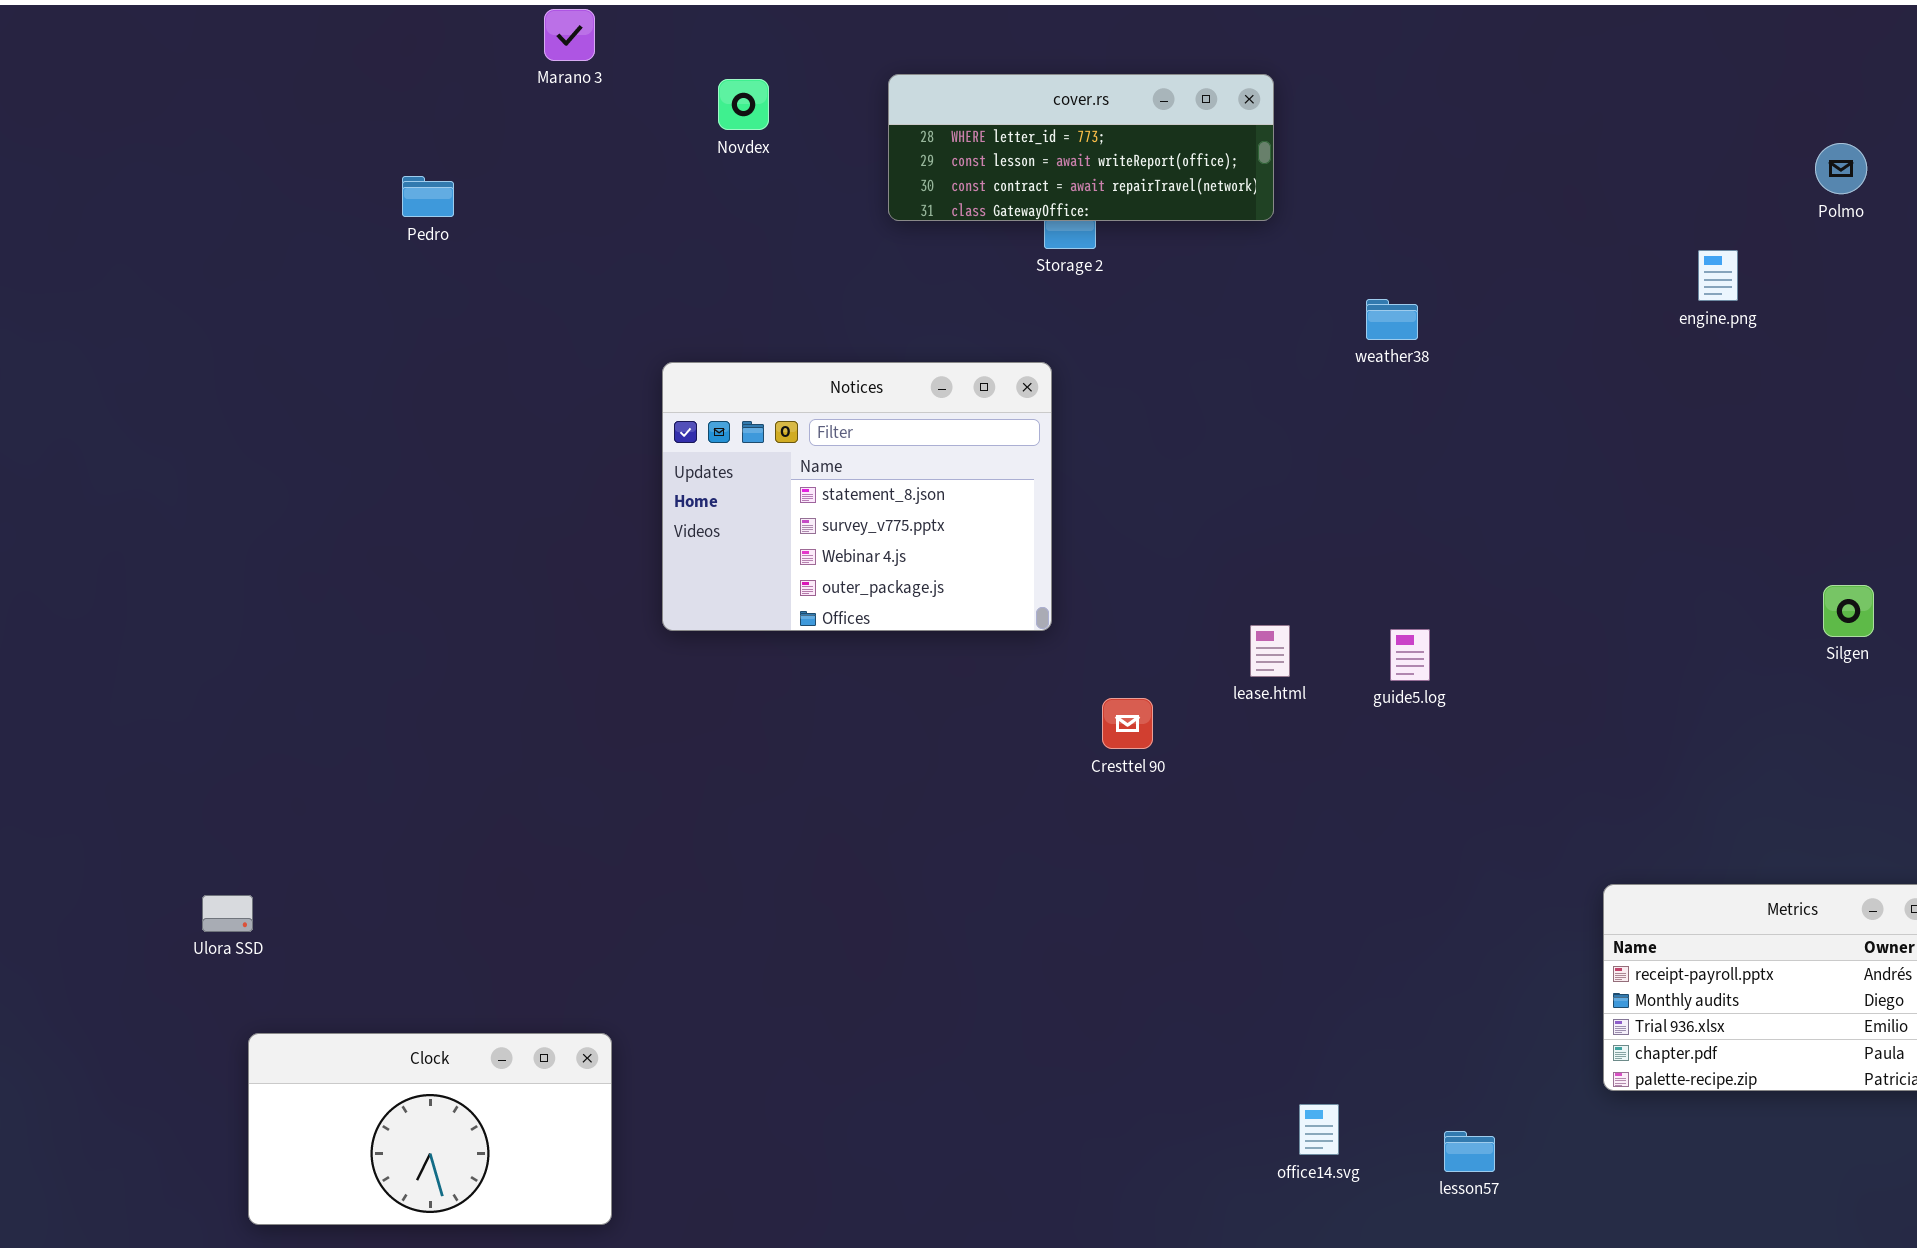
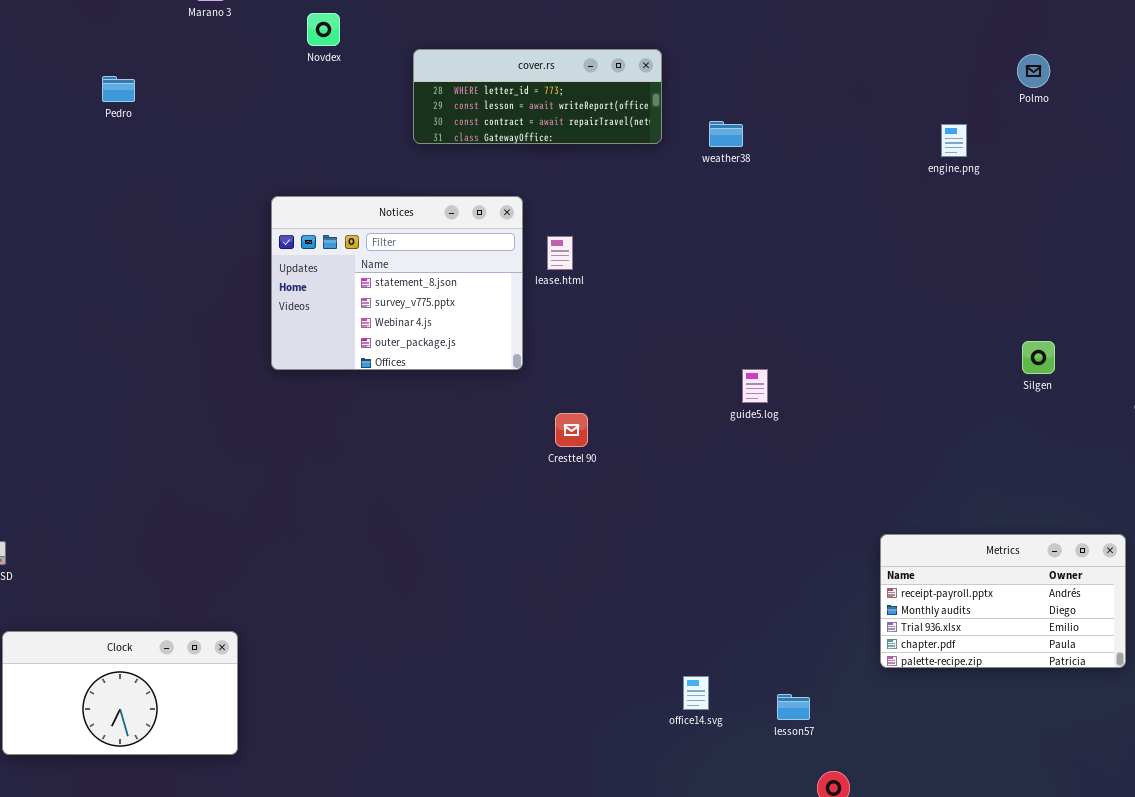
cover.rs: [888,74,1274,221] -> [413,49,662,144], moved
weather38: [1366,299,1418,340] -> [709,121,743,147], moved
lease.html: [1250,625,1290,677] -> [547,236,573,270], moved

